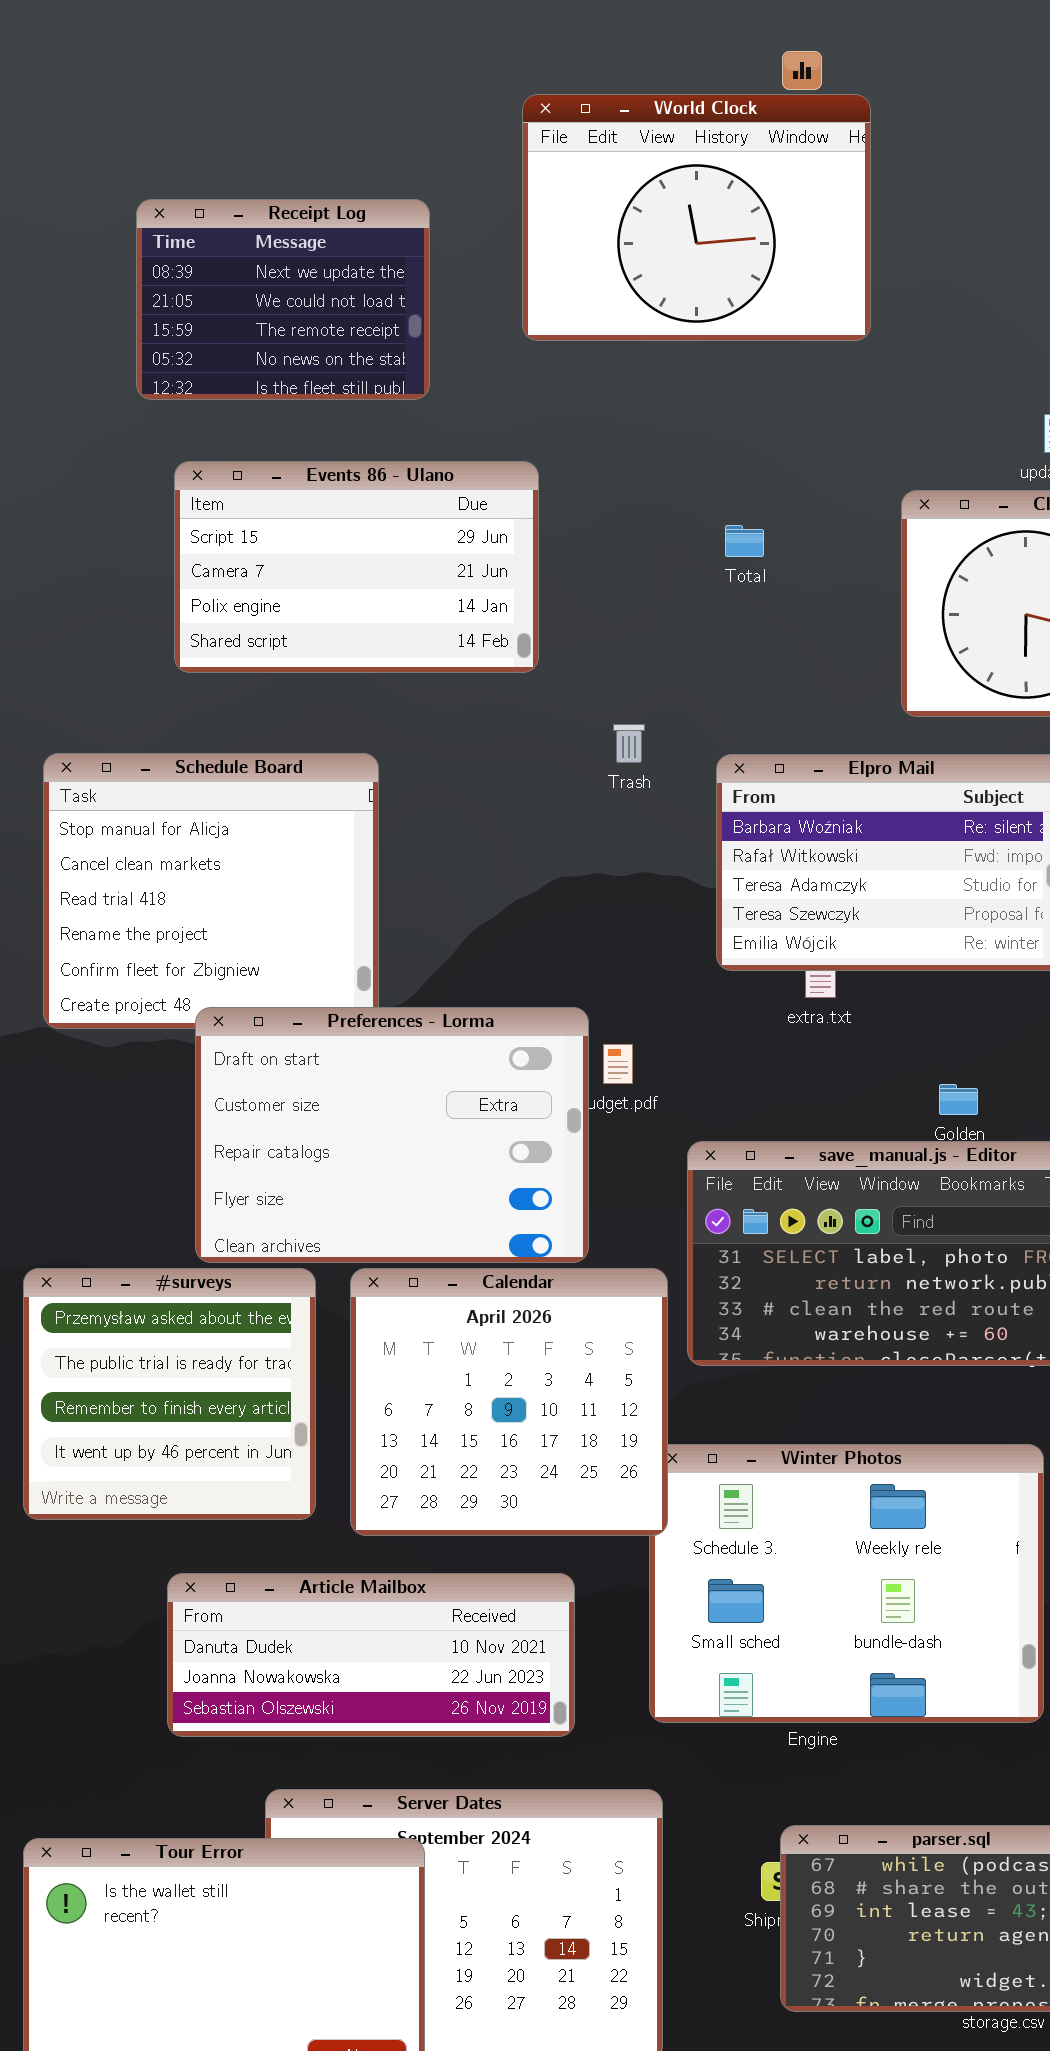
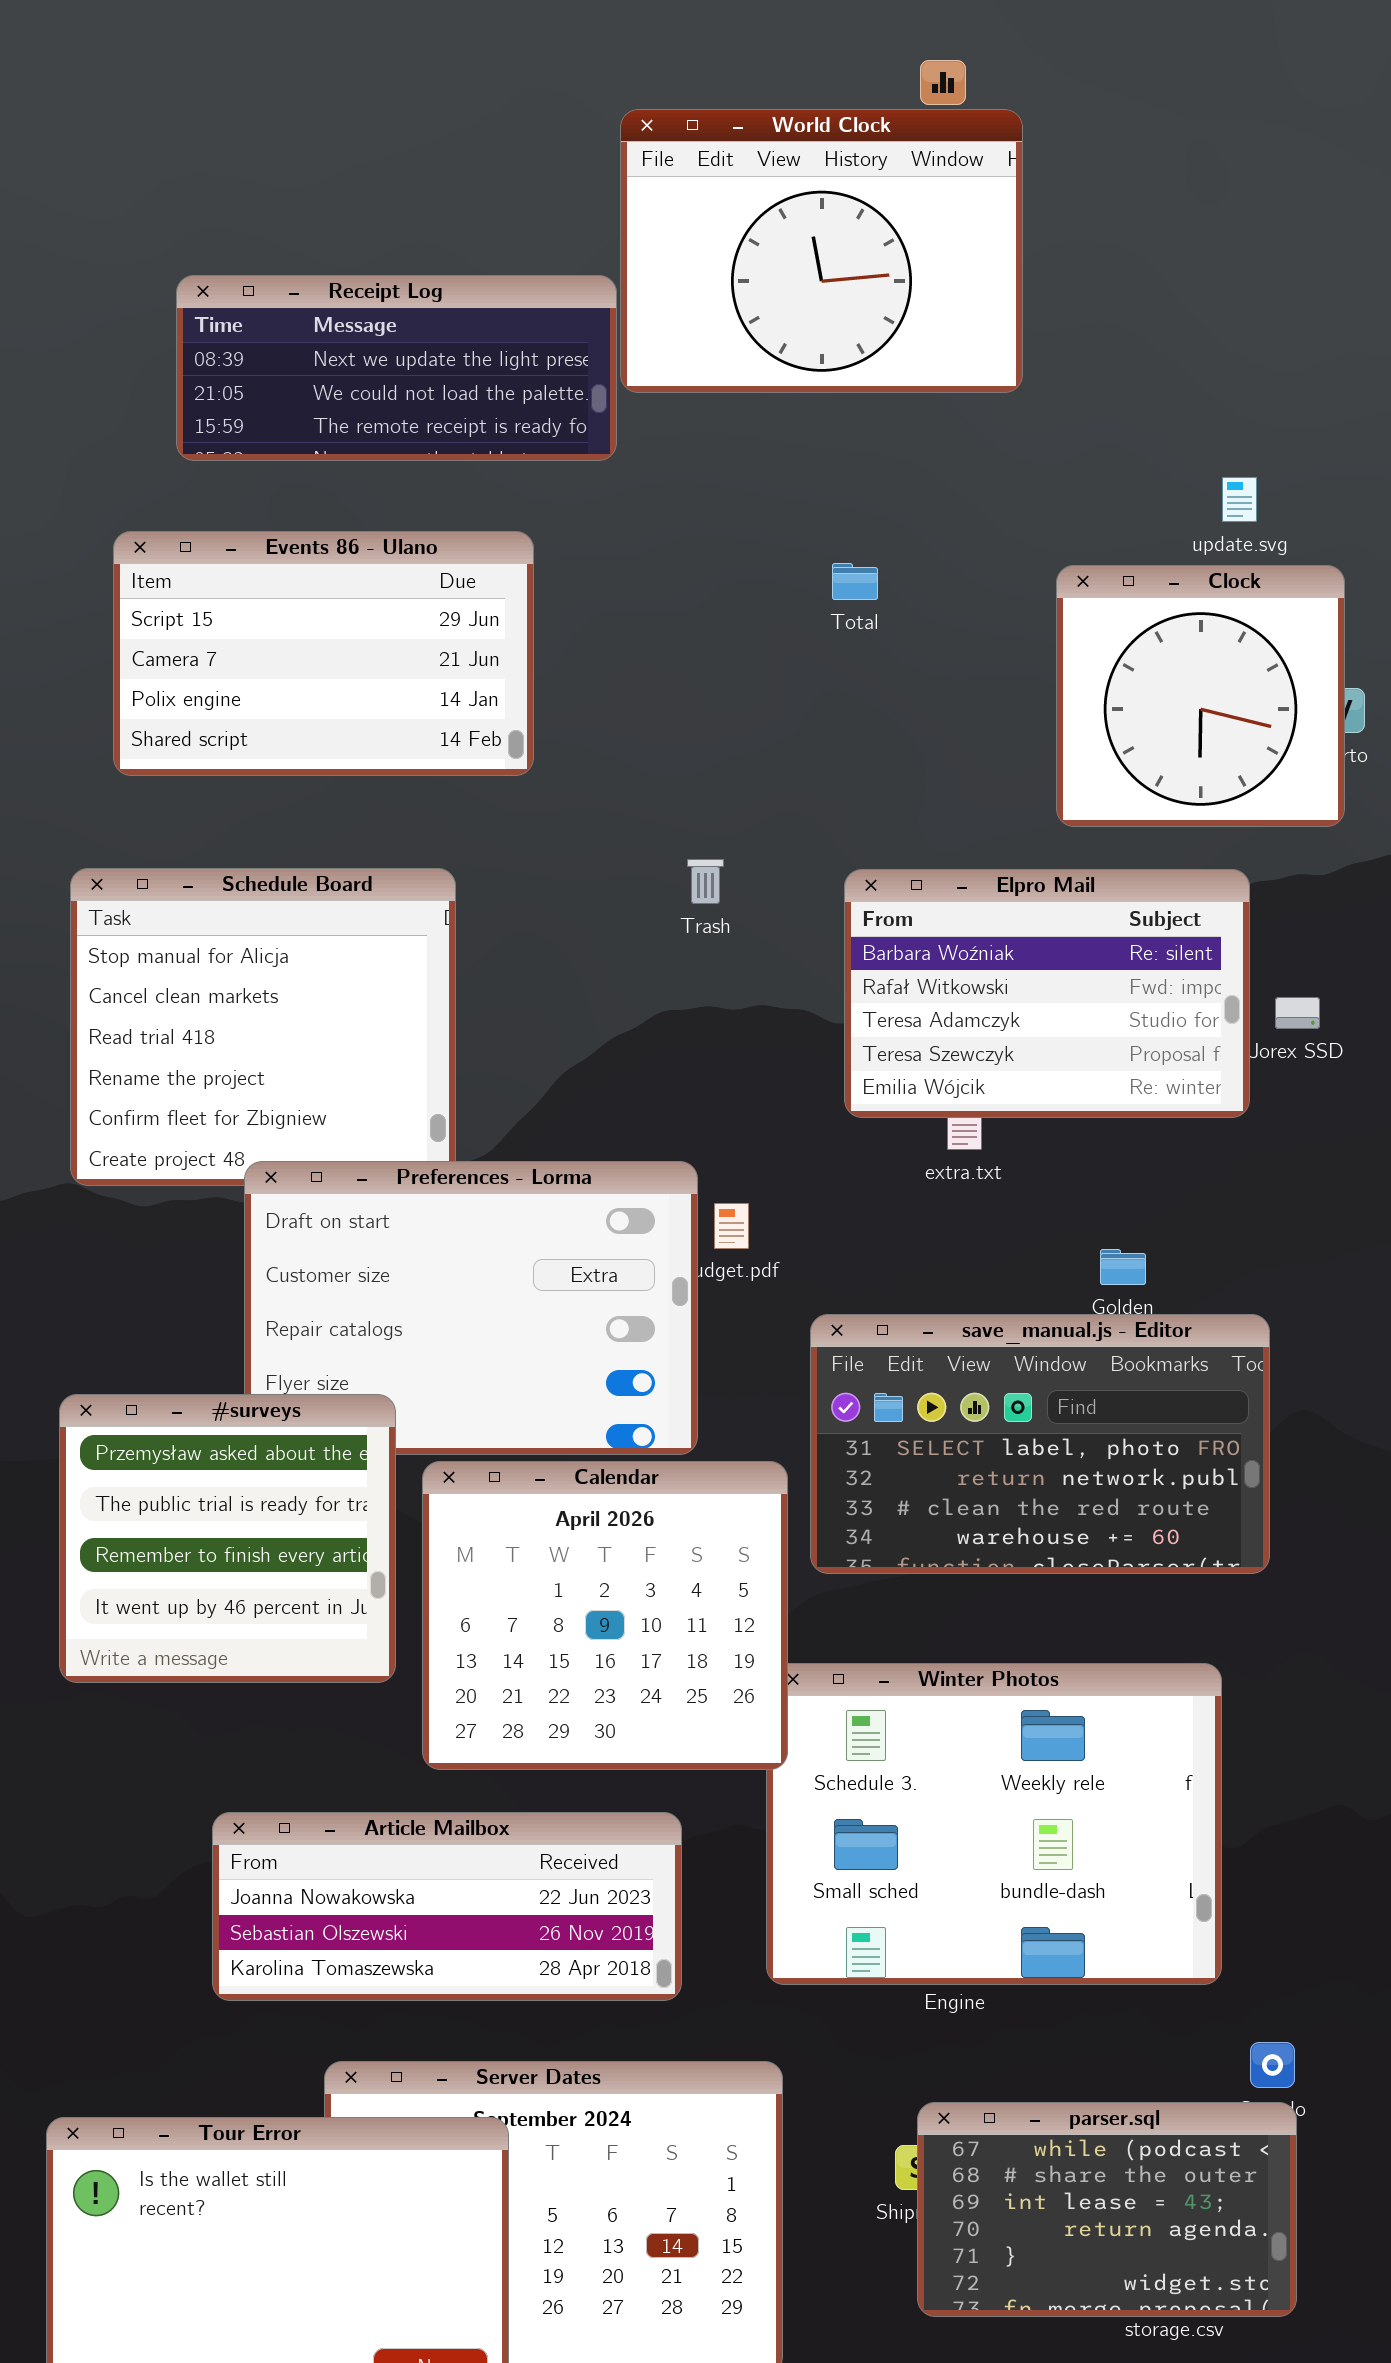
Receipt Log: [136,199,430,400] -> [176,275,617,461], resized
Events 86 - Ulano: [174,461,539,673] -> [113,531,534,776], moved
Total: [725,525,764,557] -> [832,563,878,600], moved
Trash: [613,724,645,763] -> [687,859,724,904], moved
#surveys: [23,1268,316,1520] -> [59,1394,396,1683], moved
Article Mailbox: [167,1573,575,1737] -> [212,1812,682,2001], scrolled down 1 row

